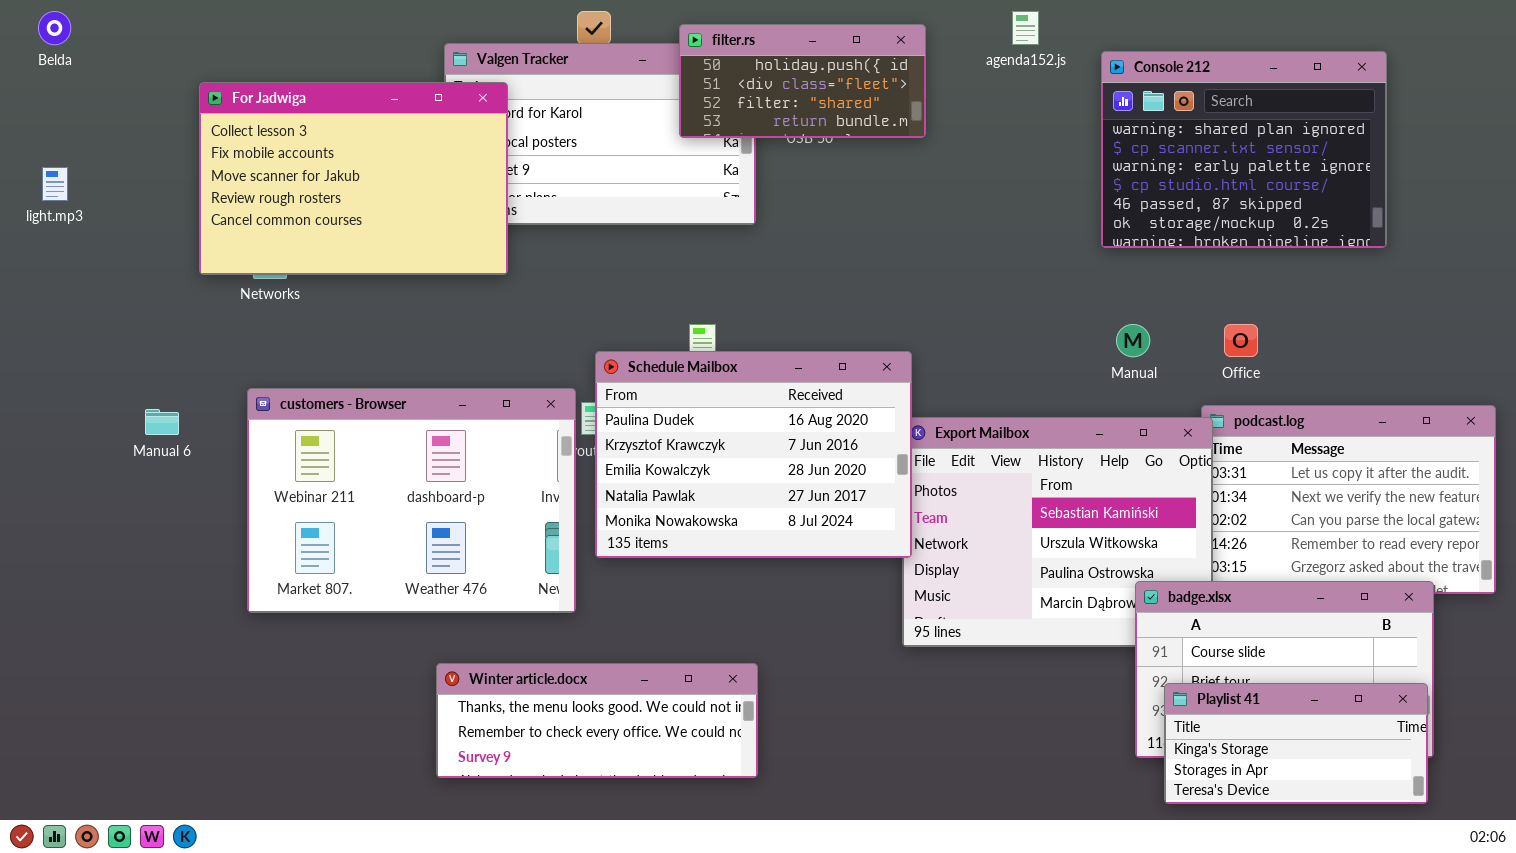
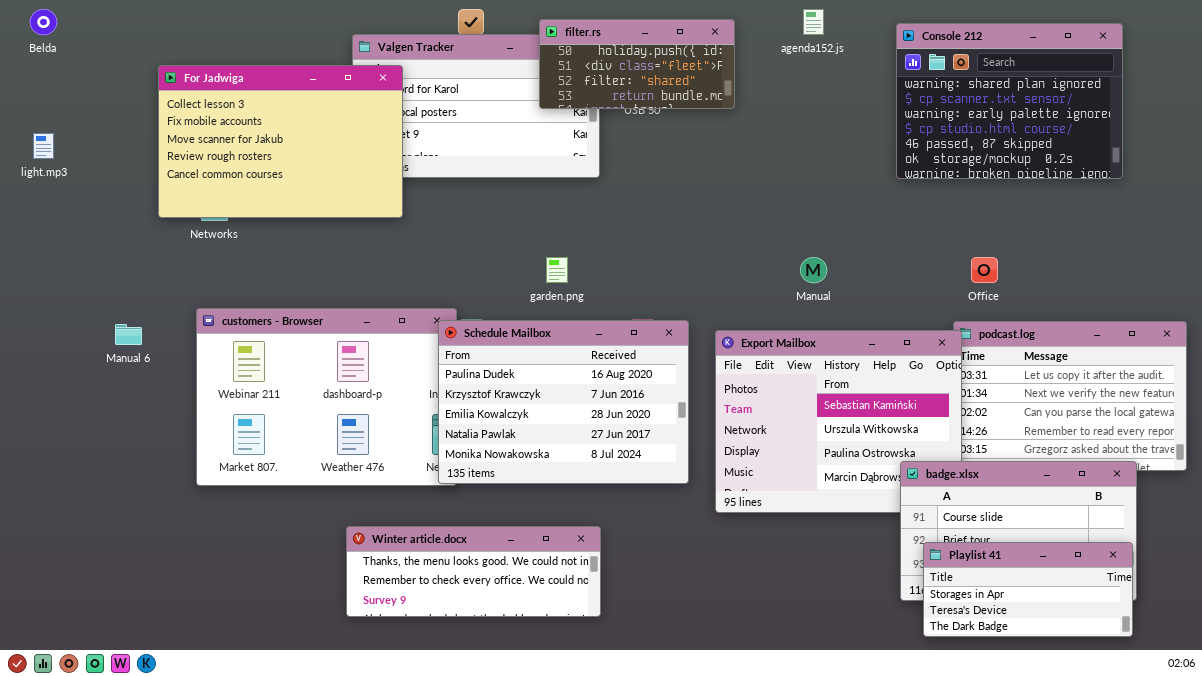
Console 212: [1101,51,1387,248] -> [896,23,1123,179], moved
Manual: [1116,324,1150,357] -> [800,257,827,283], moved
Schedule Mailbox: [595,351,912,558] -> [438,320,689,484], moved
Playlist 41: [1164,683,1428,804] -> [923,542,1133,637], scrolled down 1 row

